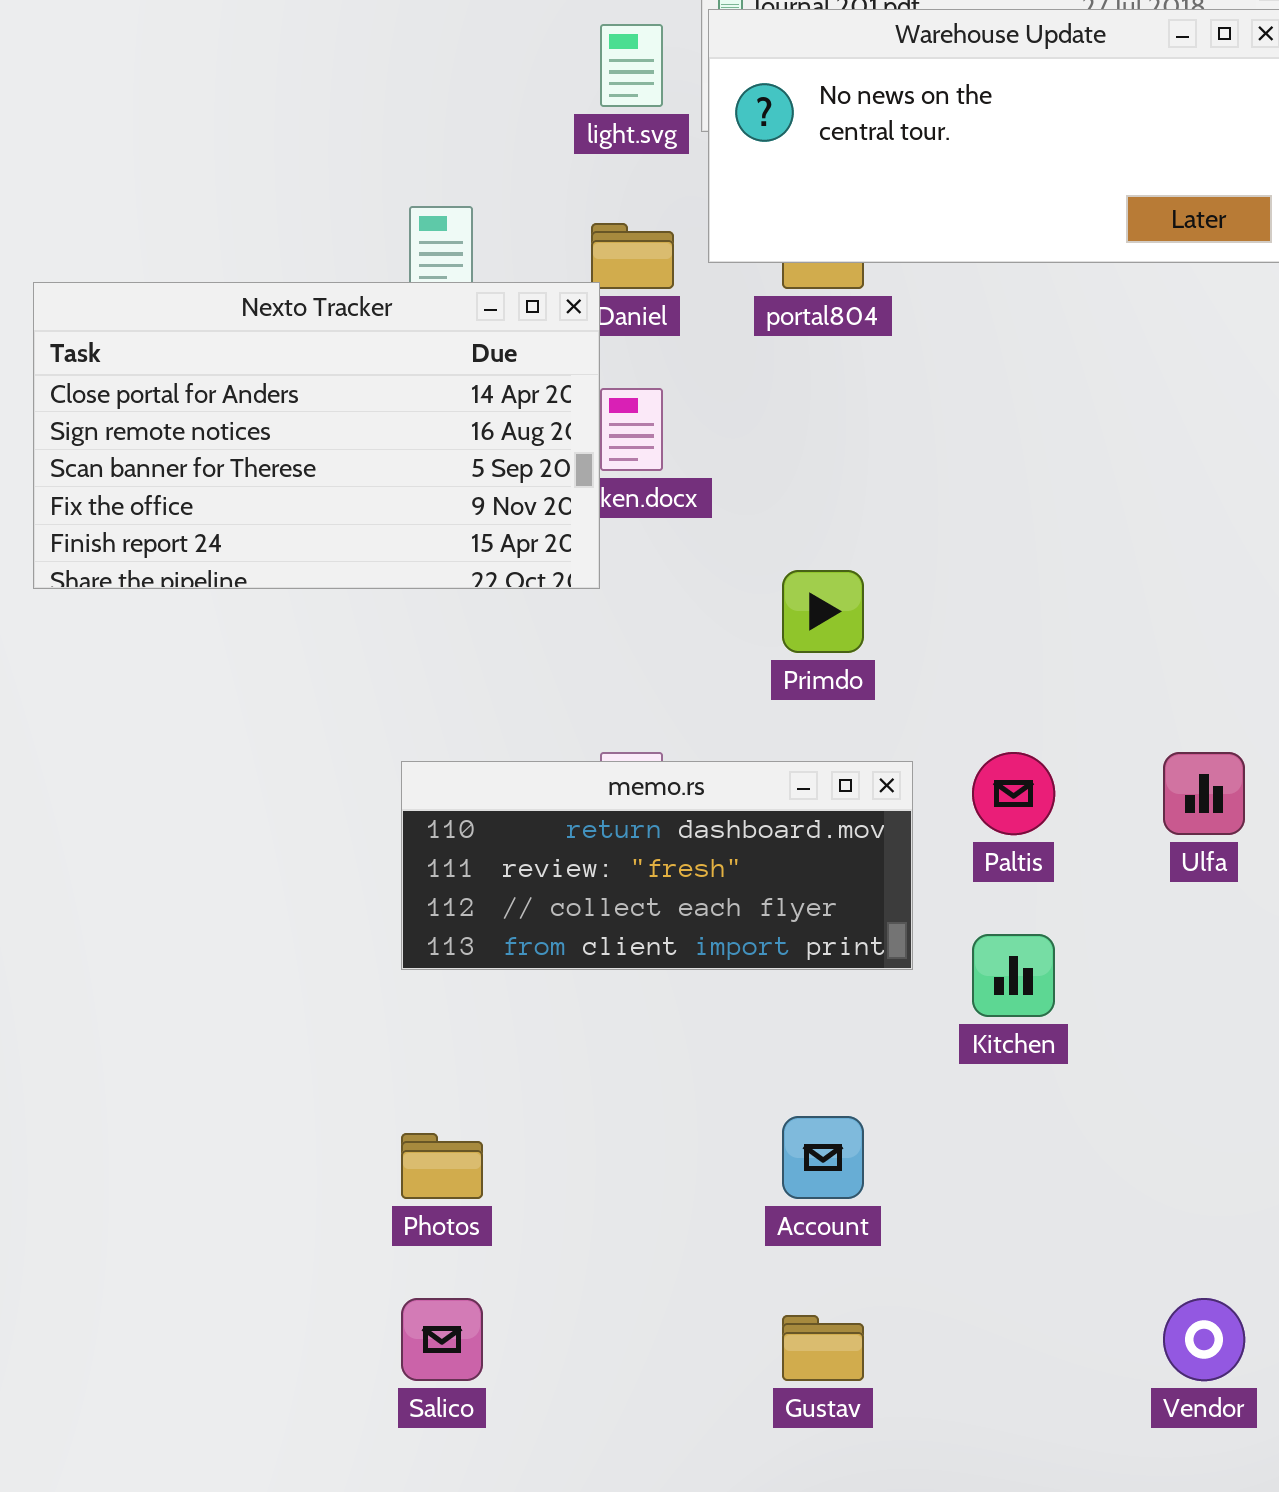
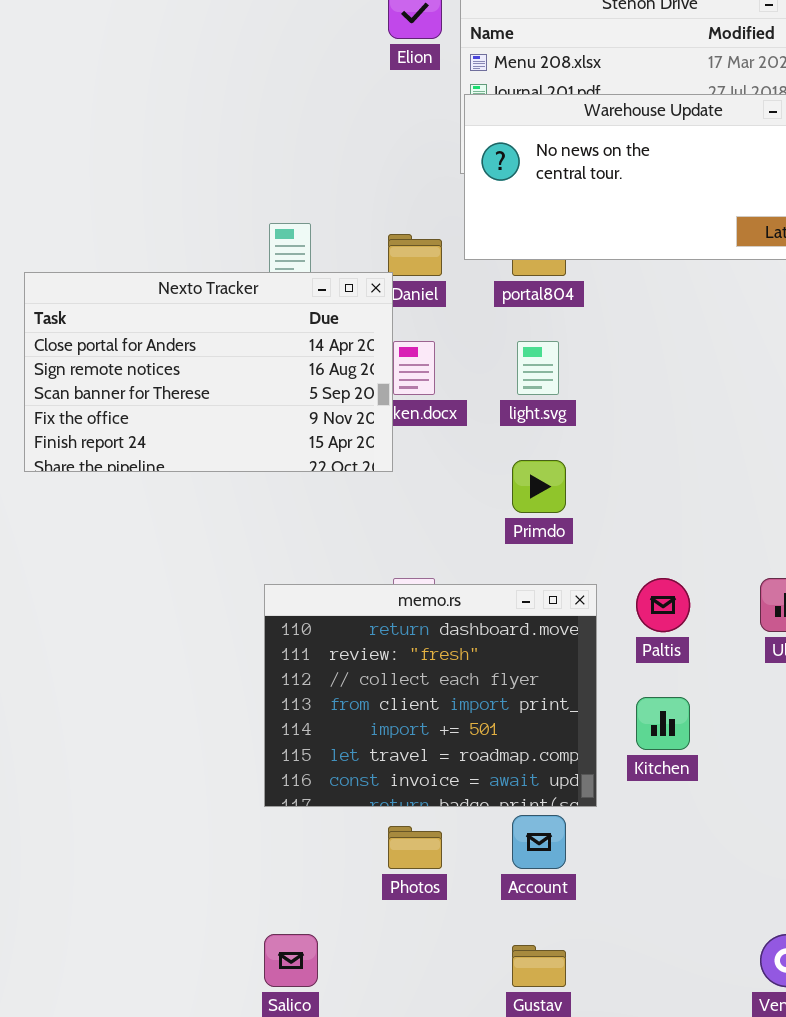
light.svg: [600,24,663,107] -> [517,341,559,395], moved
memo.rs: [401,761,913,970] -> [264,584,597,807], resized
Photos: [401,1133,483,1199] -> [388,826,442,869], moved

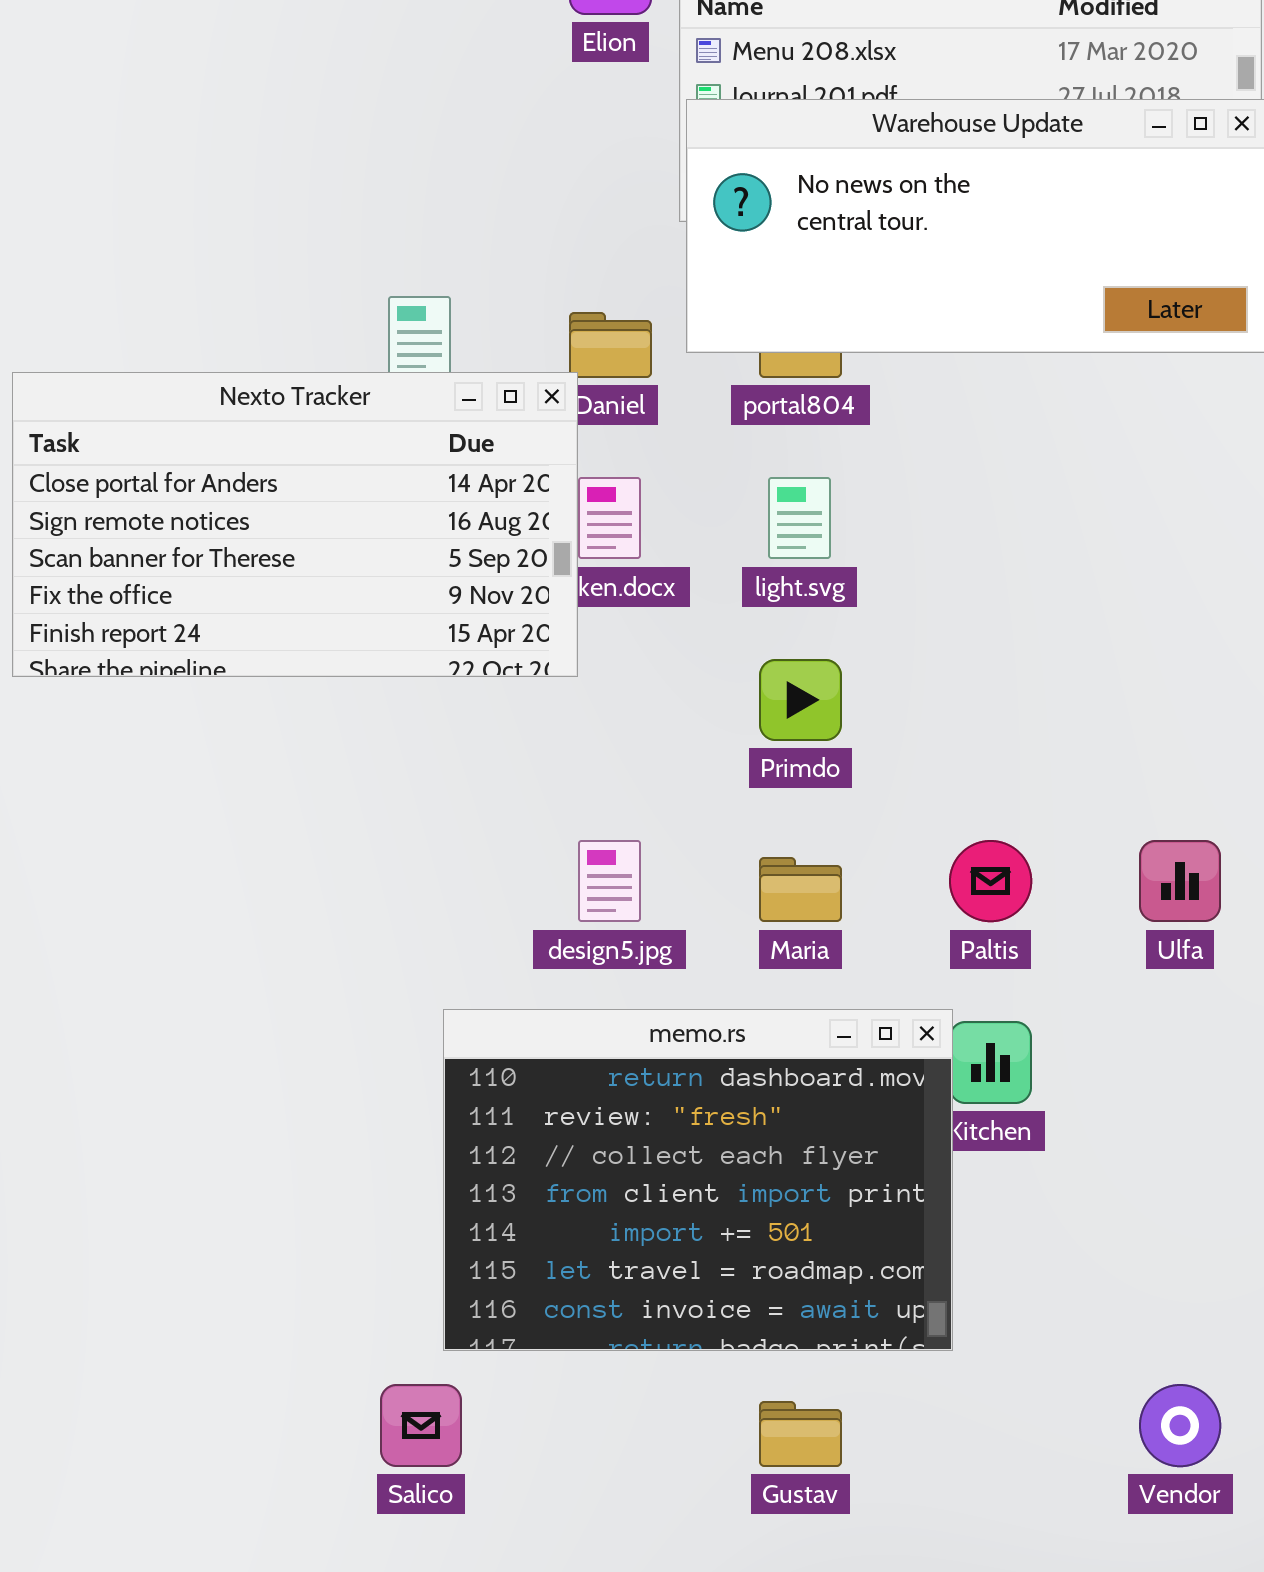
memo.rs: [264,584,597,807] -> [443,1009,953,1351], moved

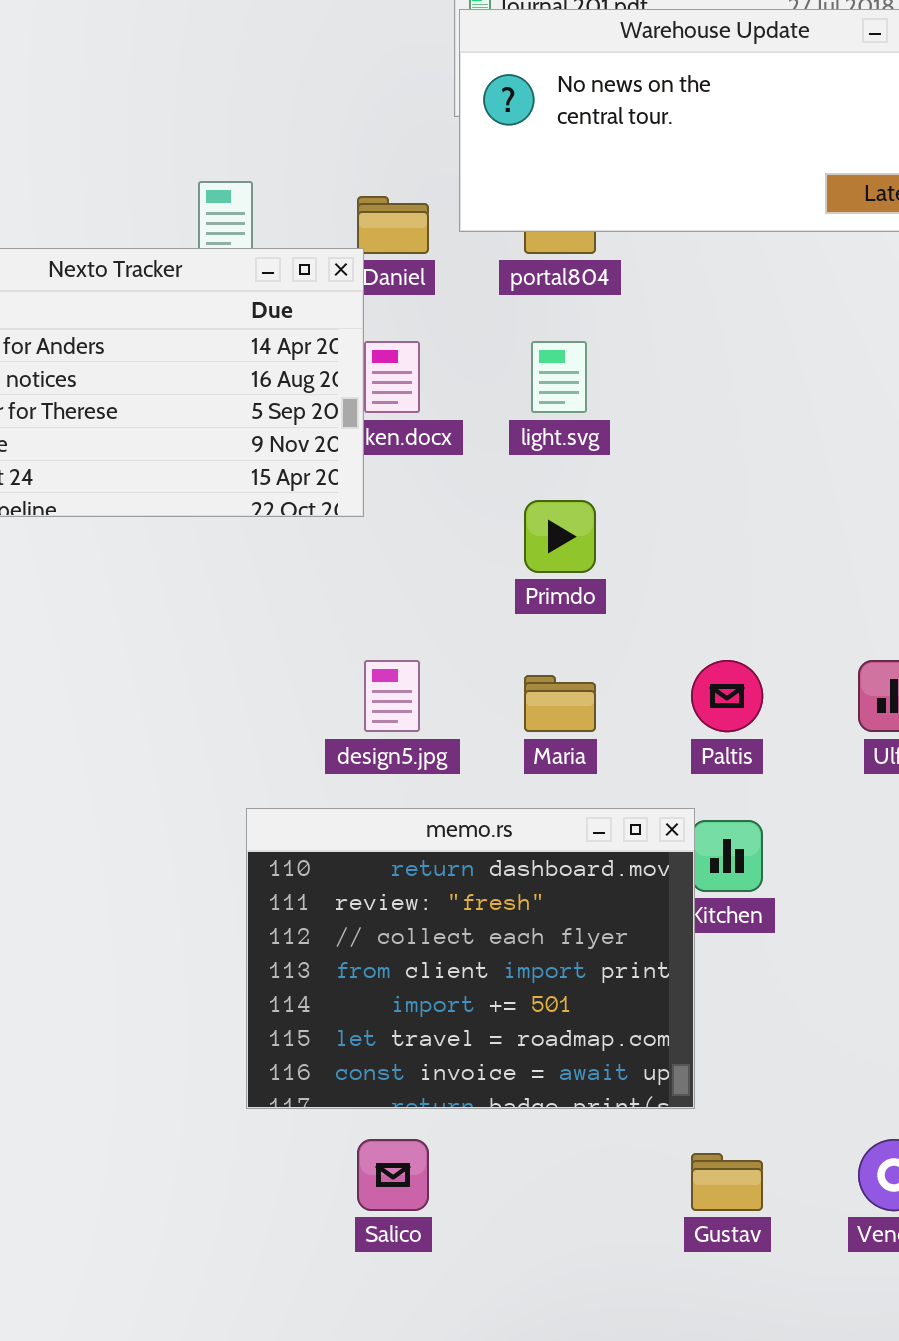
Salico: [380,1384,462,1467] -> [357,1139,429,1211], moved
Gustav: [759,1401,842,1467] -> [691,1153,763,1211], moved

